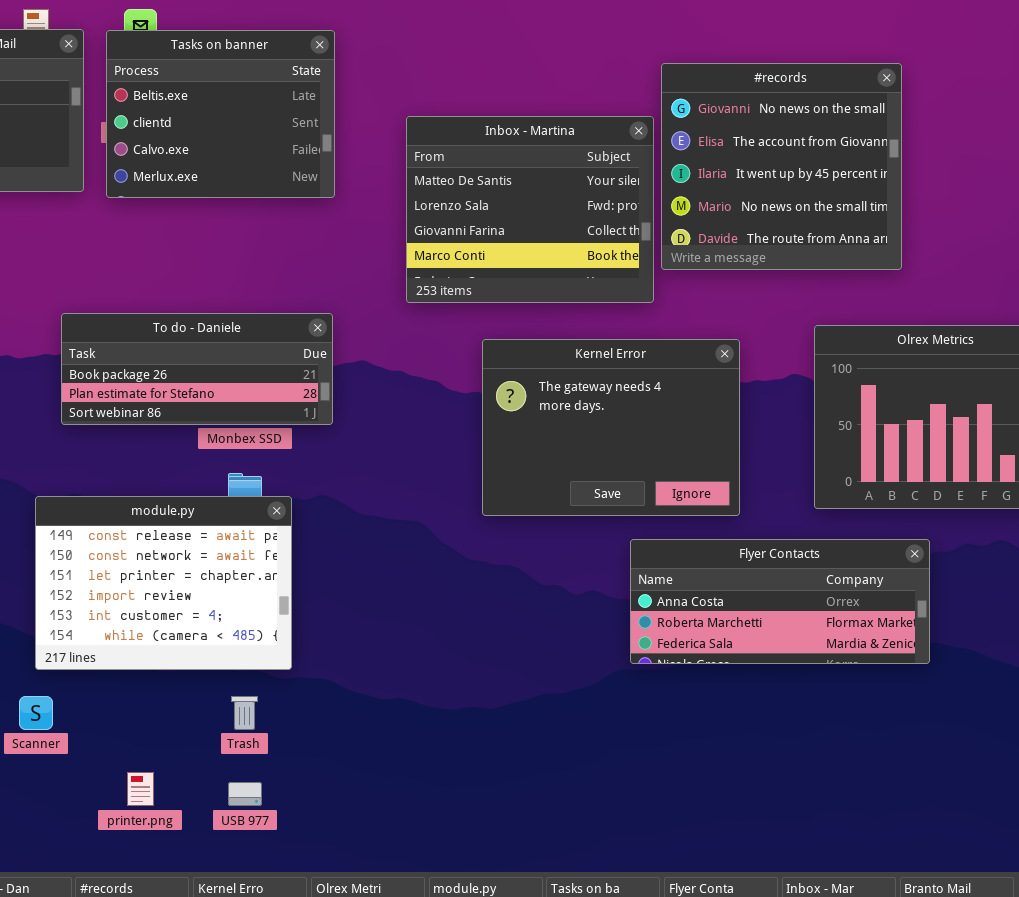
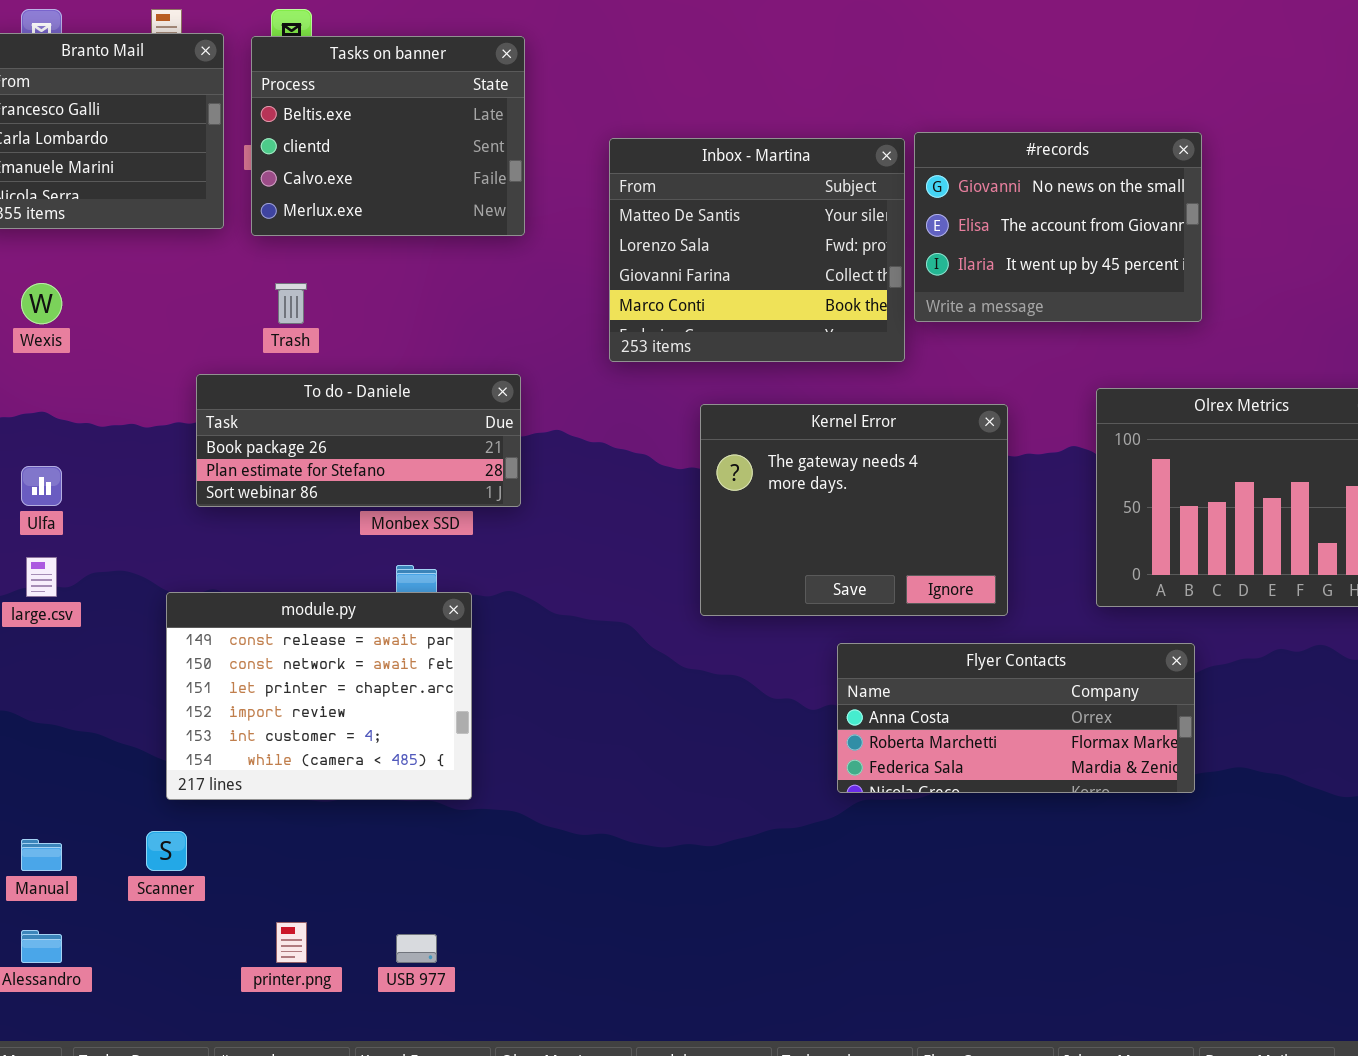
#records: [661,63,902,270] -> [914,132,1202,322], resized
Flyer Contacts: [630,539,930,664] -> [837,643,1195,793], moved
Trash: [231,696,258,730] -> [275,283,307,324], moved

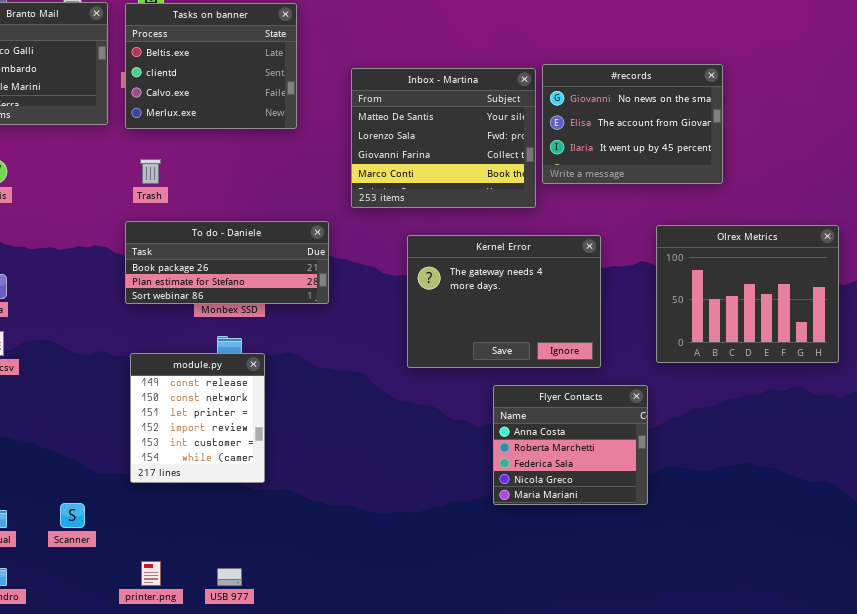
To do - Daniele: [196,374,521,507] -> [125,221,329,304], moved
module.py: [166,592,472,800] -> [130,353,265,483], resized
Flyer Contacts: [837,643,1195,793] -> [493,385,648,505], resized

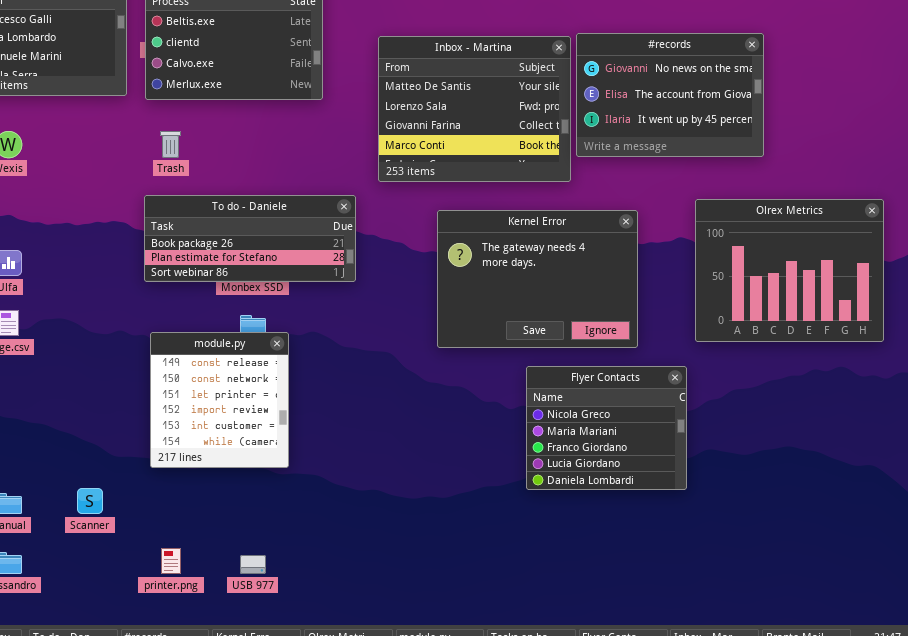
Flyer Contacts: [493,385,648,505] -> [526,366,687,490], scrolled down 3 rows

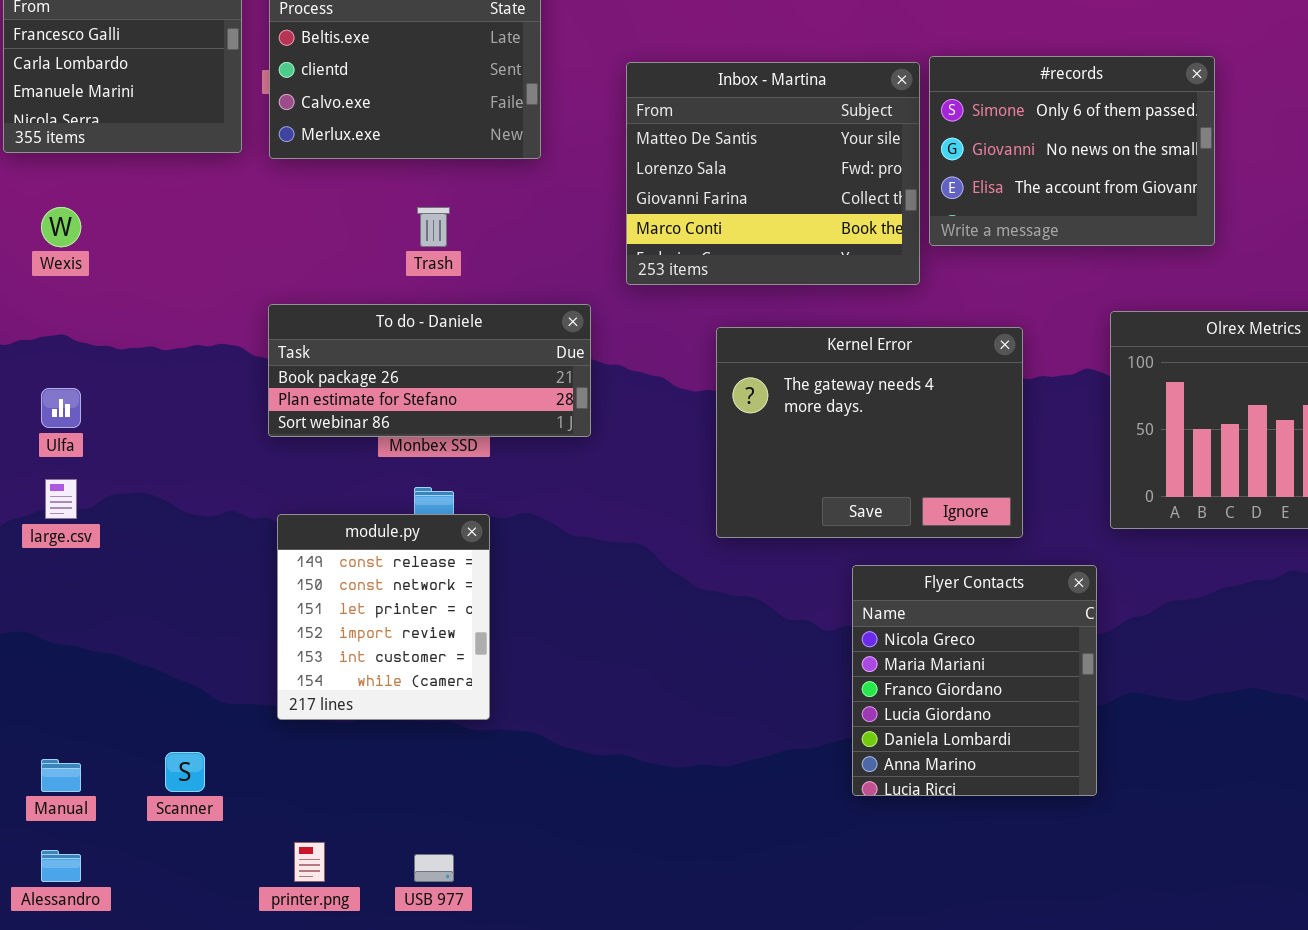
#records: [576,33,764,157] -> [929,56,1215,246], scrolled up 1 row
Trash: [160,131,181,158] -> [417,207,450,247], moved
Flyer Contacts: [526,366,687,490] -> [852,565,1097,796], resized

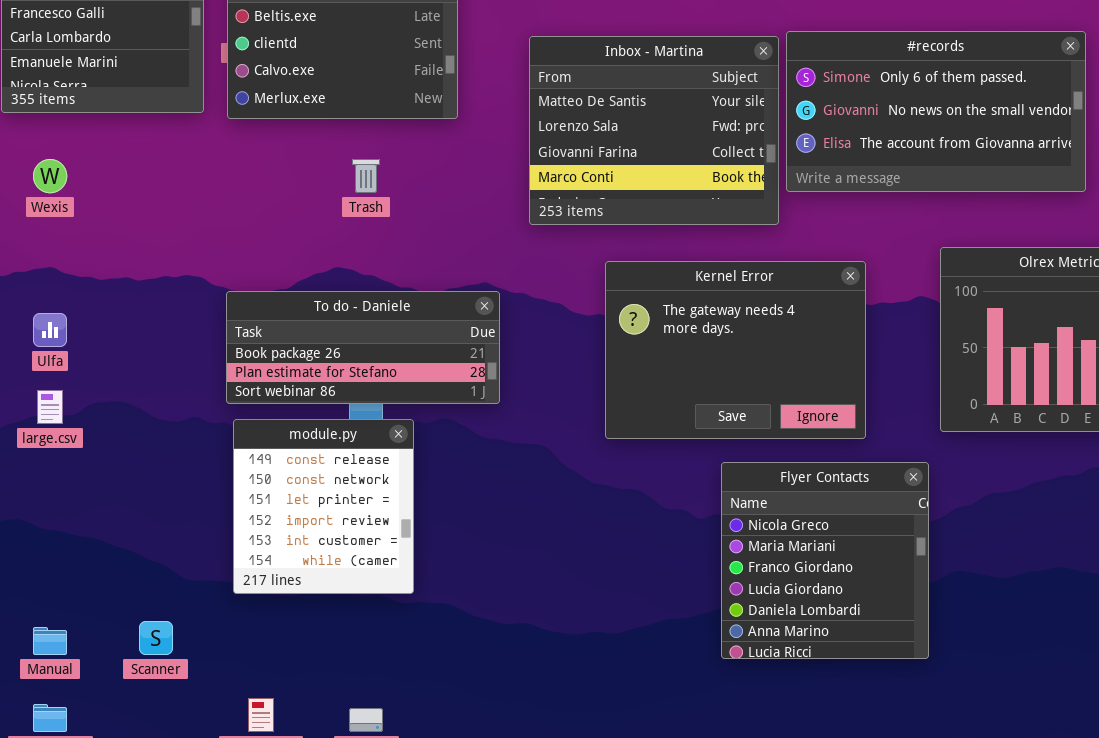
#records: [929,56,1215,246] -> [786,31,1086,192], resized
To do - Daniele: [268,304,591,437] -> [226,291,500,404], moved

